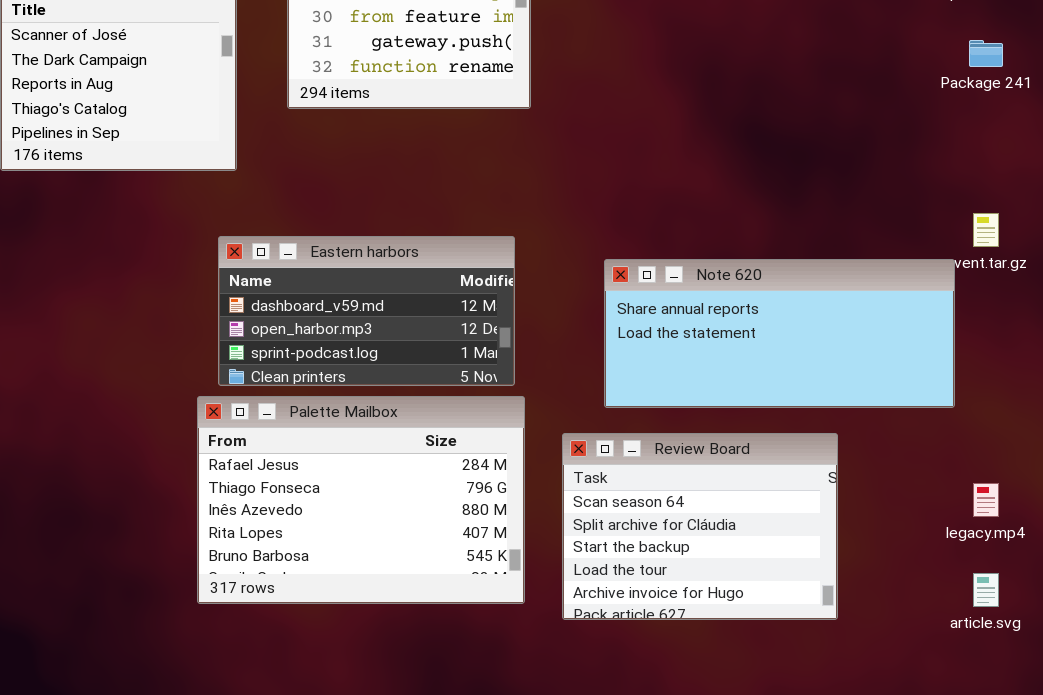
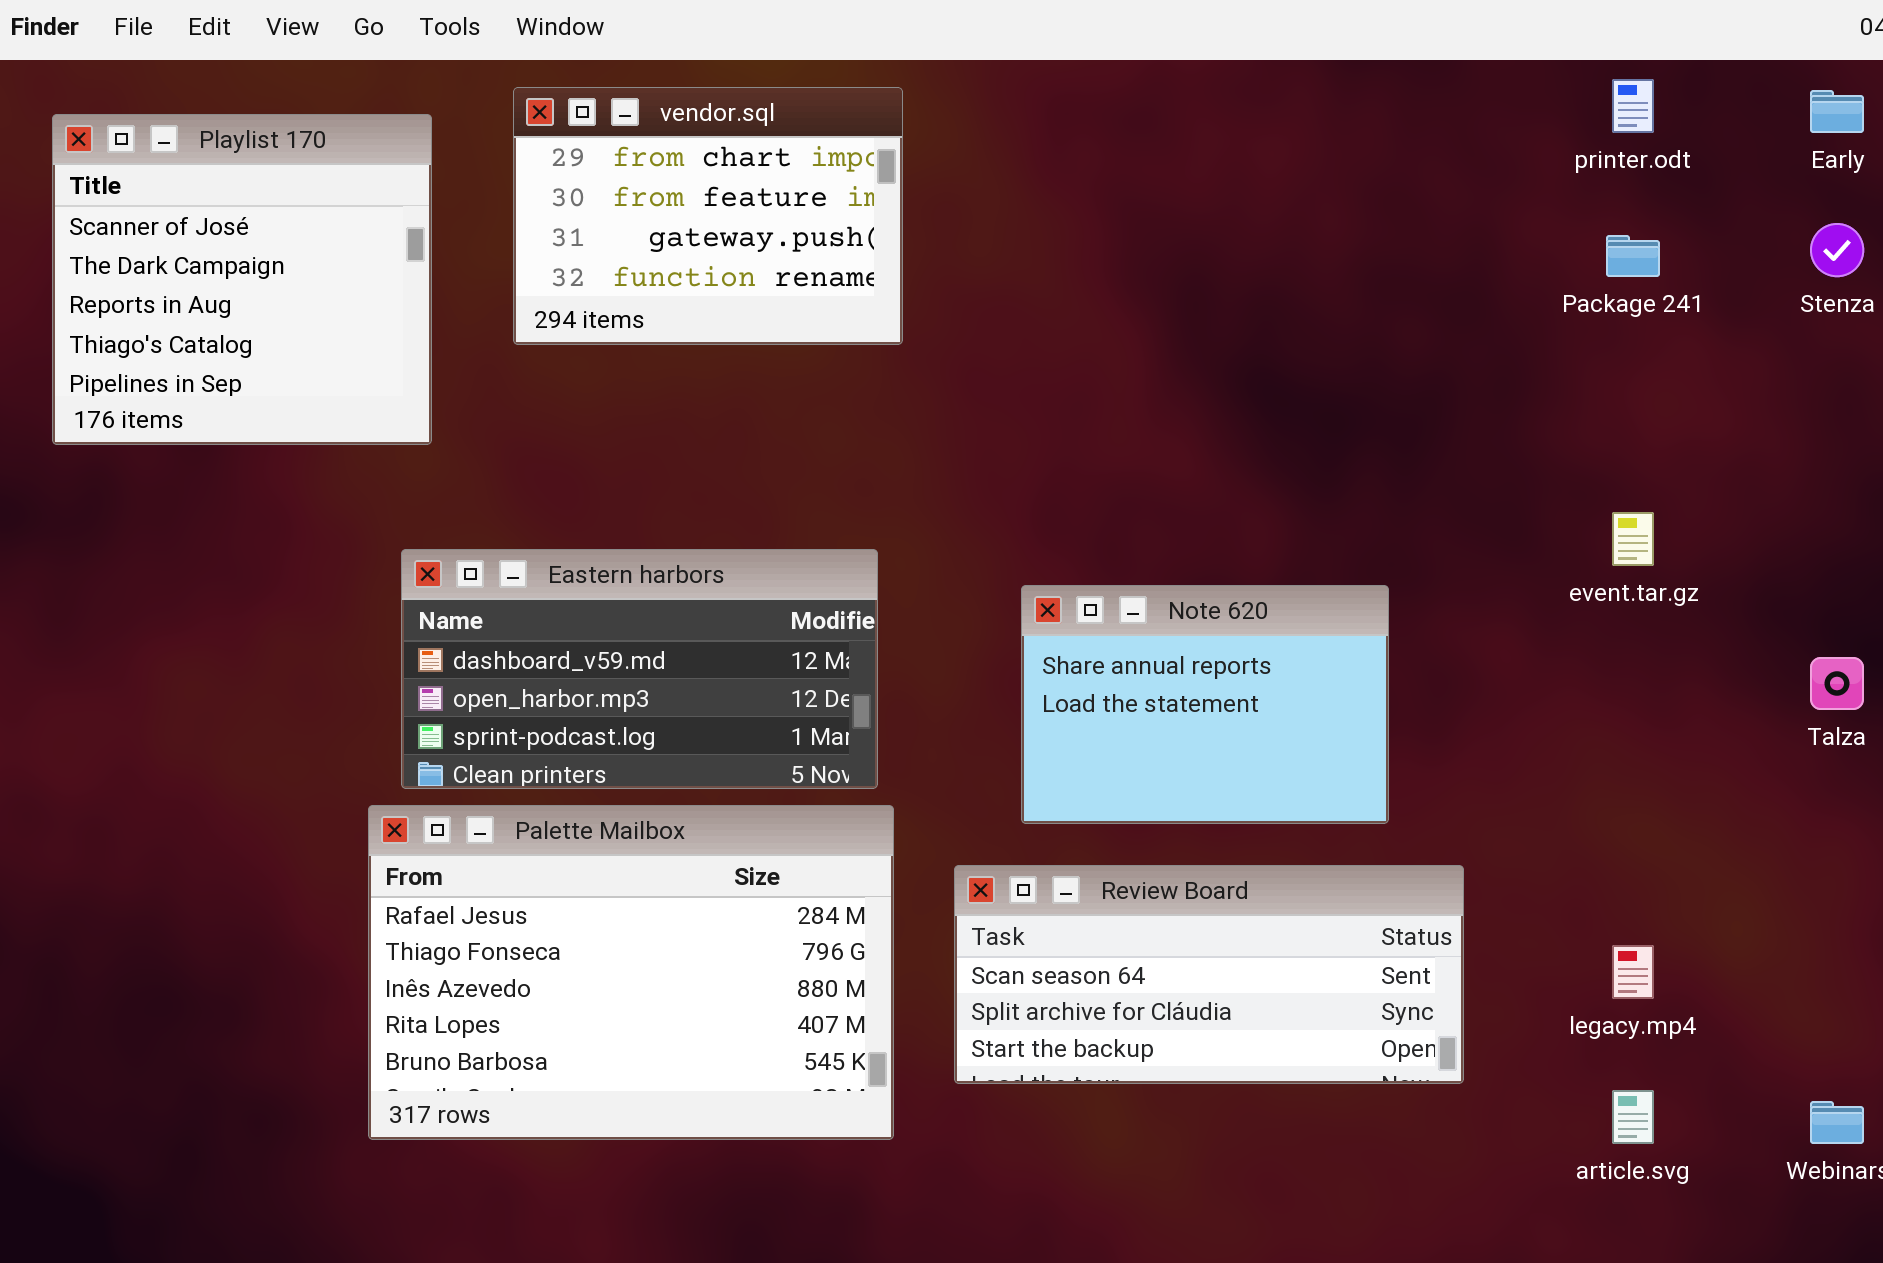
Note 620: [604,259,955,408] -> [1021,585,1389,824], resized
Review Board: [562,433,838,620] -> [954,865,1464,1084], resized

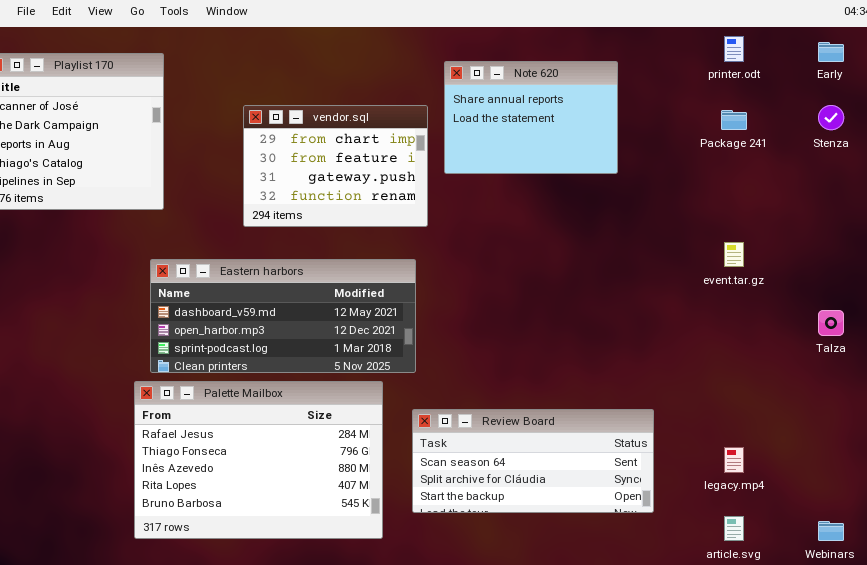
vendor.sql: [513,87,903,345] -> [243,105,428,227], moved
Eastern harbors: [401,549,878,789] -> [150,259,416,373], resized
Note 620: [1021,585,1389,824] -> [444,61,618,174], moved

